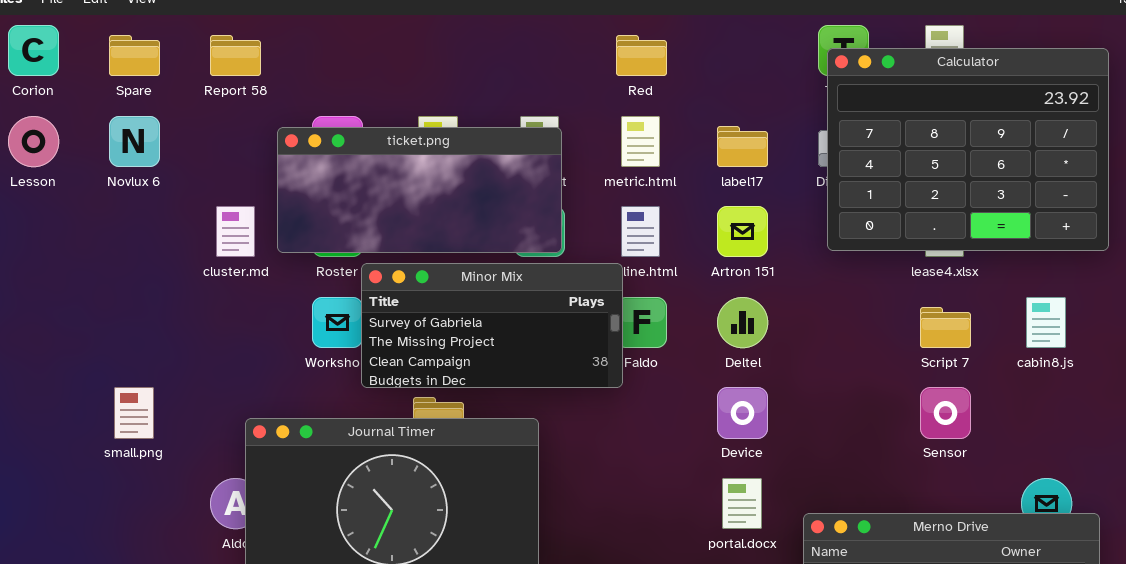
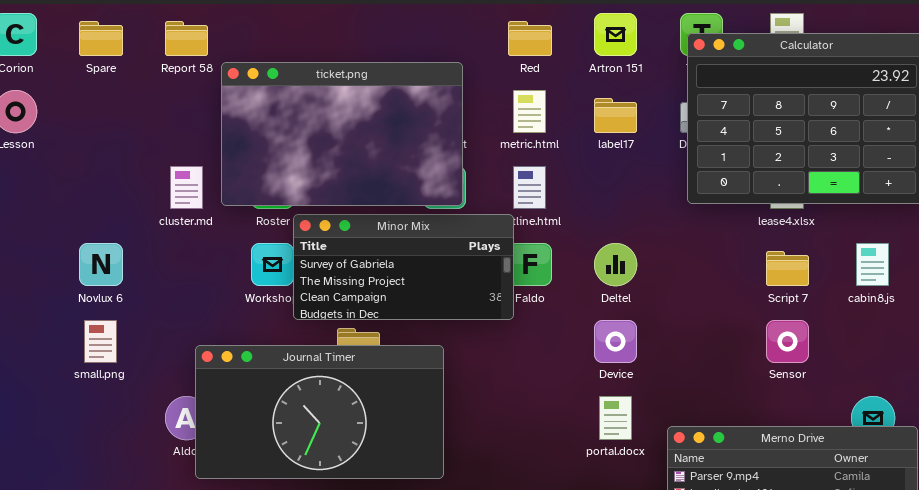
Novlux 6: [109,116,160,167] -> [79,243,123,286], moved
ticket.png: [277,127,562,253] -> [221,62,463,206], resized
Artron 151: [717,206,768,257] -> [594,13,637,56], moved

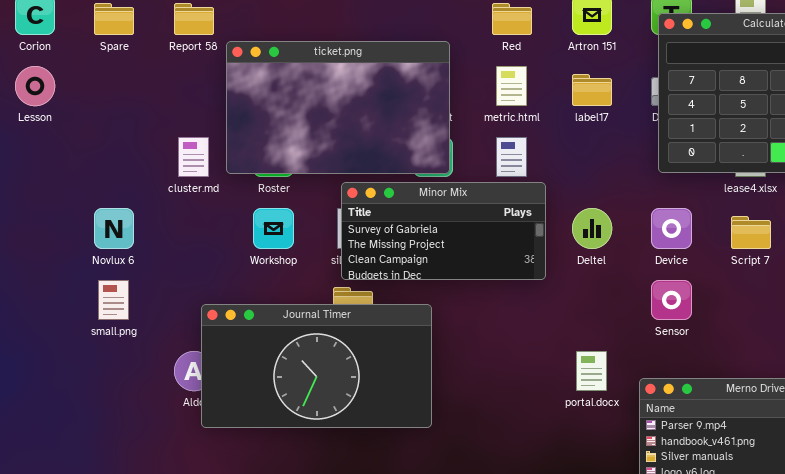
Minor Mix: [293,214,514,320] -> [341,182,546,280], moved
Device: [594,320,637,363] -> [651,208,692,249], moved
Sensor: [766,320,809,363] -> [651,280,692,320], moved

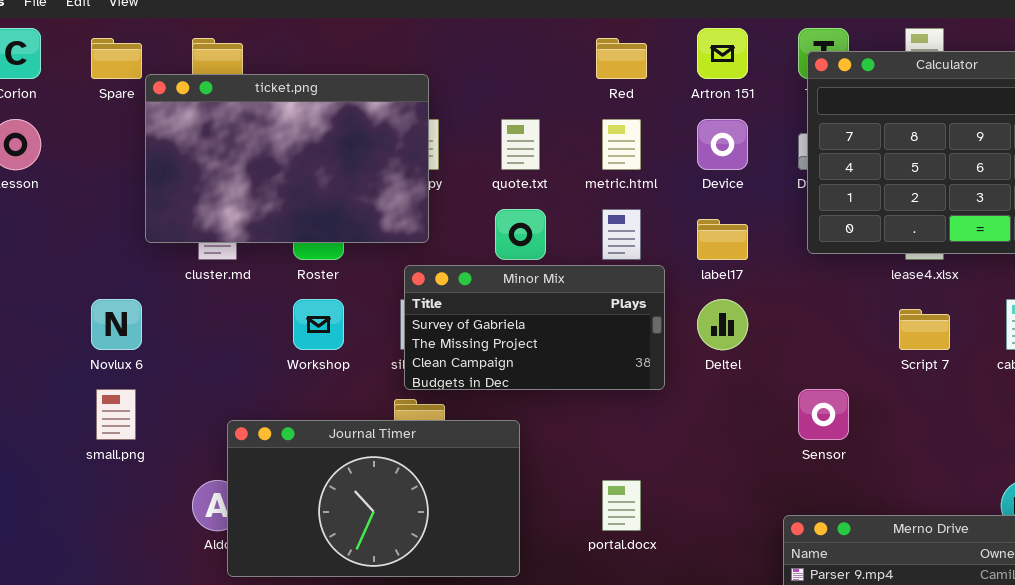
ticket.png: [226,41,450,174] -> [145,74,429,243], moved
label17: [572,74,612,106] -> [697,219,748,260], moved
Device: [651,208,692,249] -> [697,119,748,170], moved
portal.docx: [576,351,607,391] -> [602,480,641,531], moved

